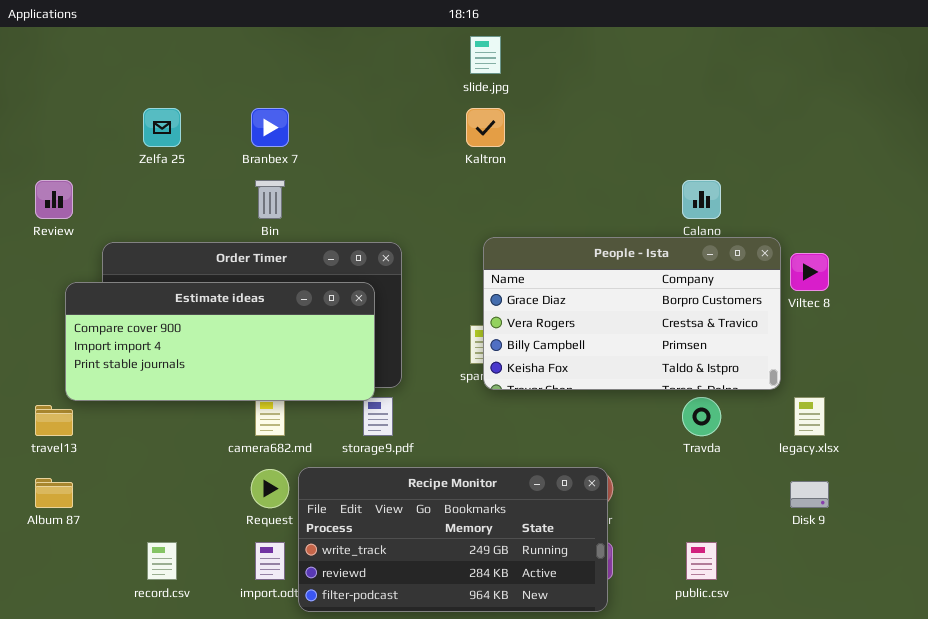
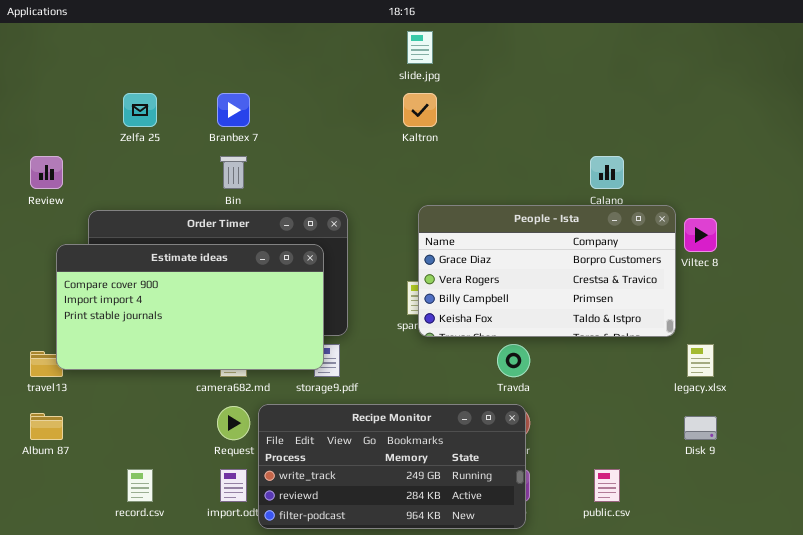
Estimate ideas: [65,282,375,401] -> [56,244,324,370], resized
Travda: [682,397,721,436] -> [497,344,530,377], moved

